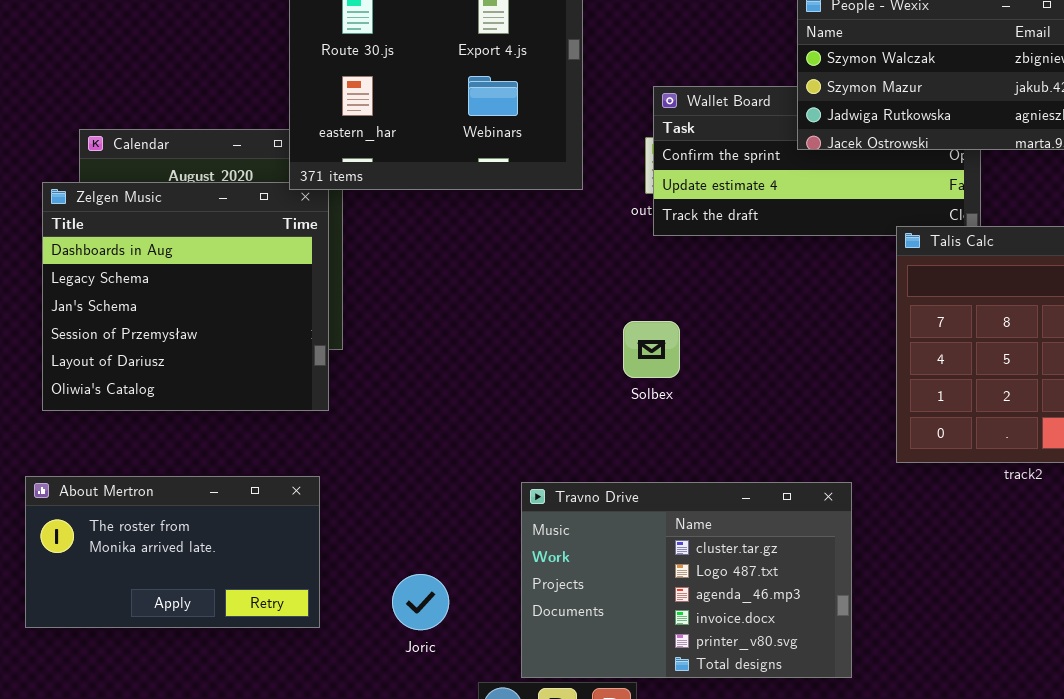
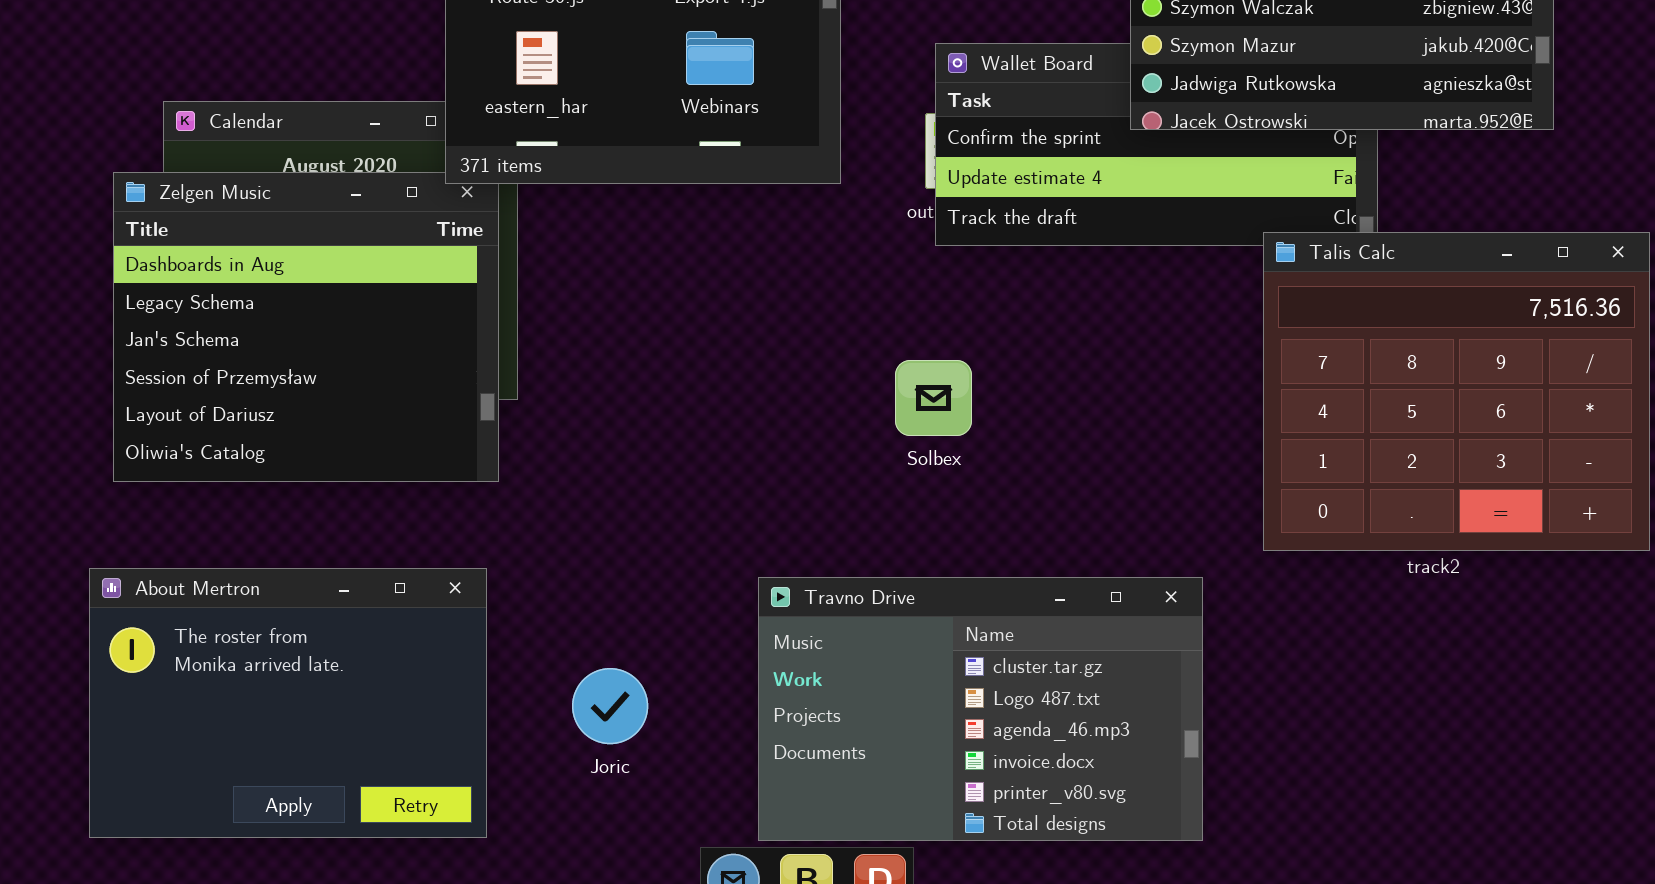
About Mertron: [25,476,320,628] -> [89,568,487,838], resized
Joric: [392,574,449,630] -> [572,668,648,744], moved

